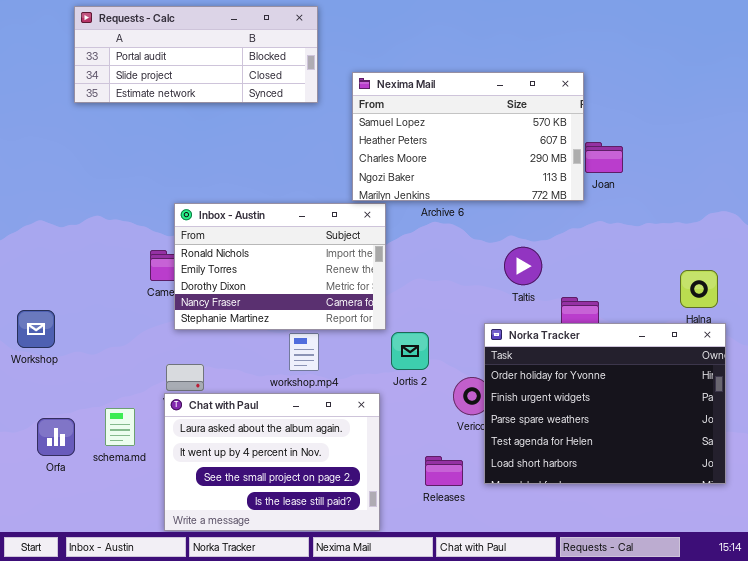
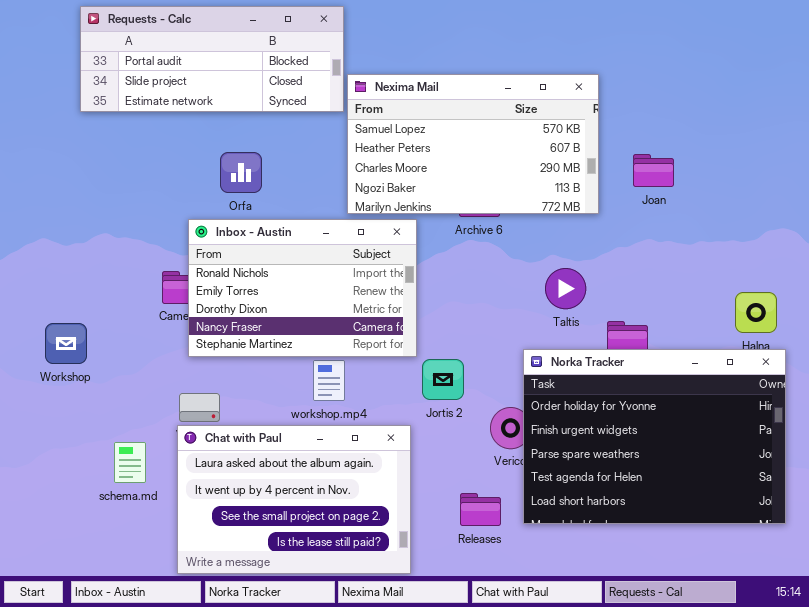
Nexima Mail: [352,72,584,201] -> [347,74,599,214], moved
Workshop: [17,310,55,348] -> [45,323,87,364], moved
Orfa: [37,418,75,456] -> [220,152,262,193], moved

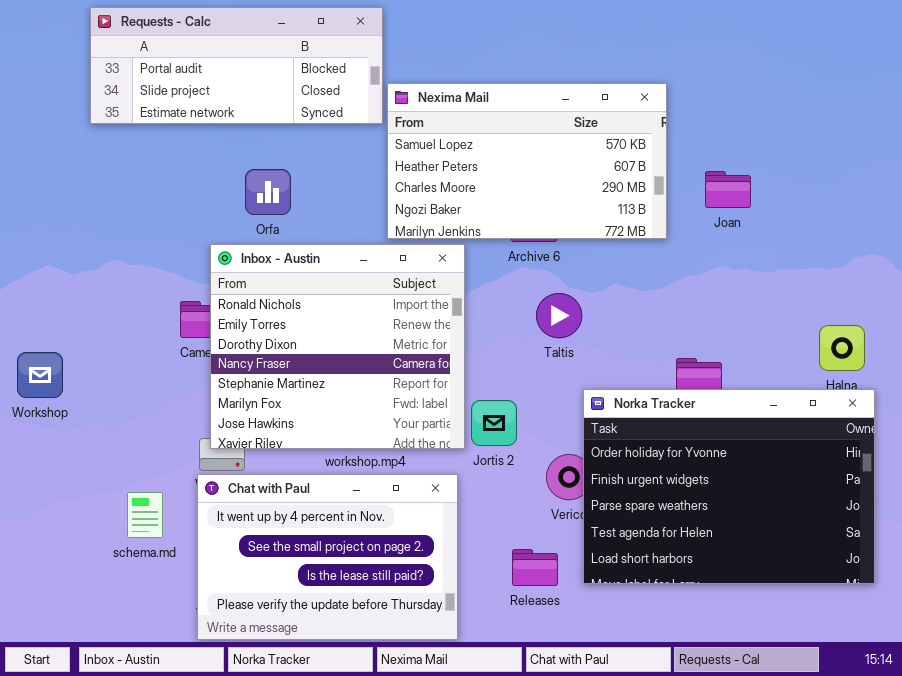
Inbox - Austin: [188,219,417,357] -> [210,244,465,449], resized
Taltis: [545,268,586,309] -> [536,293,582,338], moved
Workshop: [45,323,87,364] -> [17,352,63,398], moved
Chat with Paul: [177,425,411,574] -> [197,474,458,640], scrolled down 1 row

